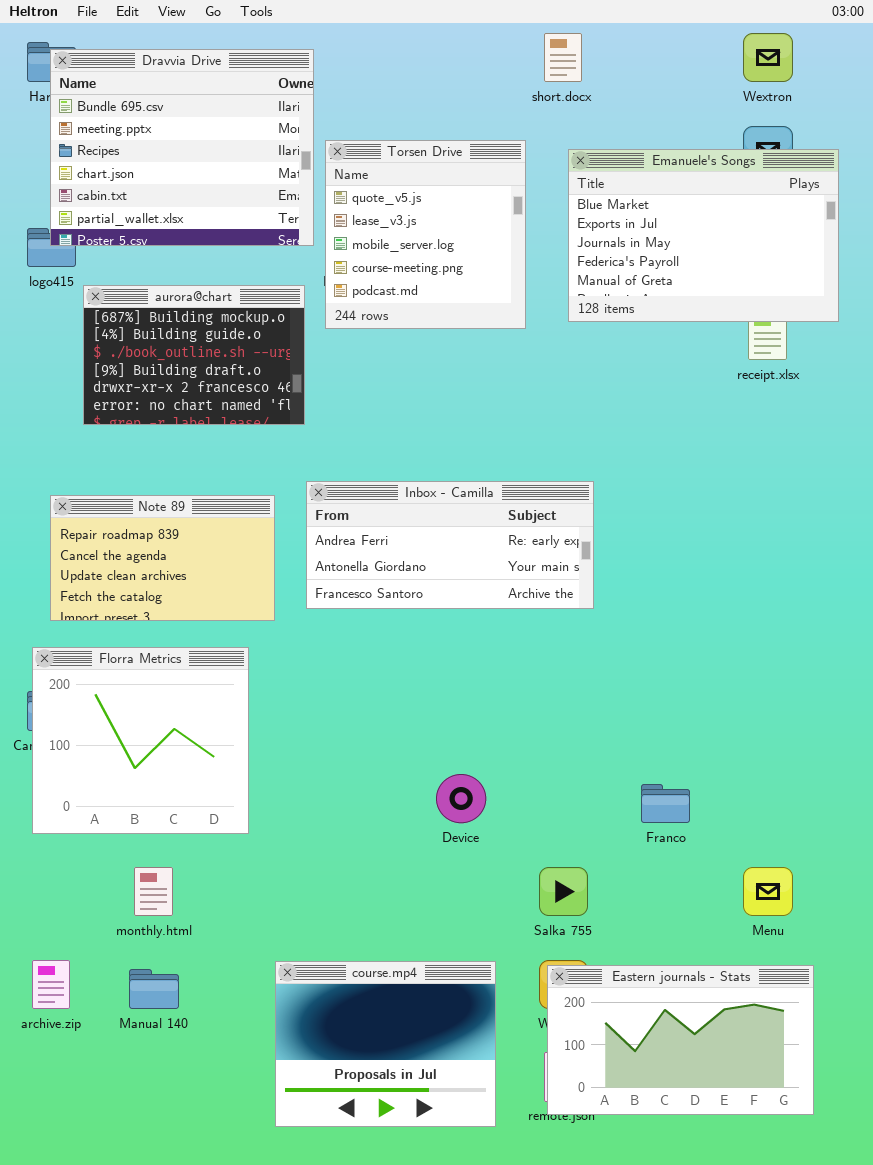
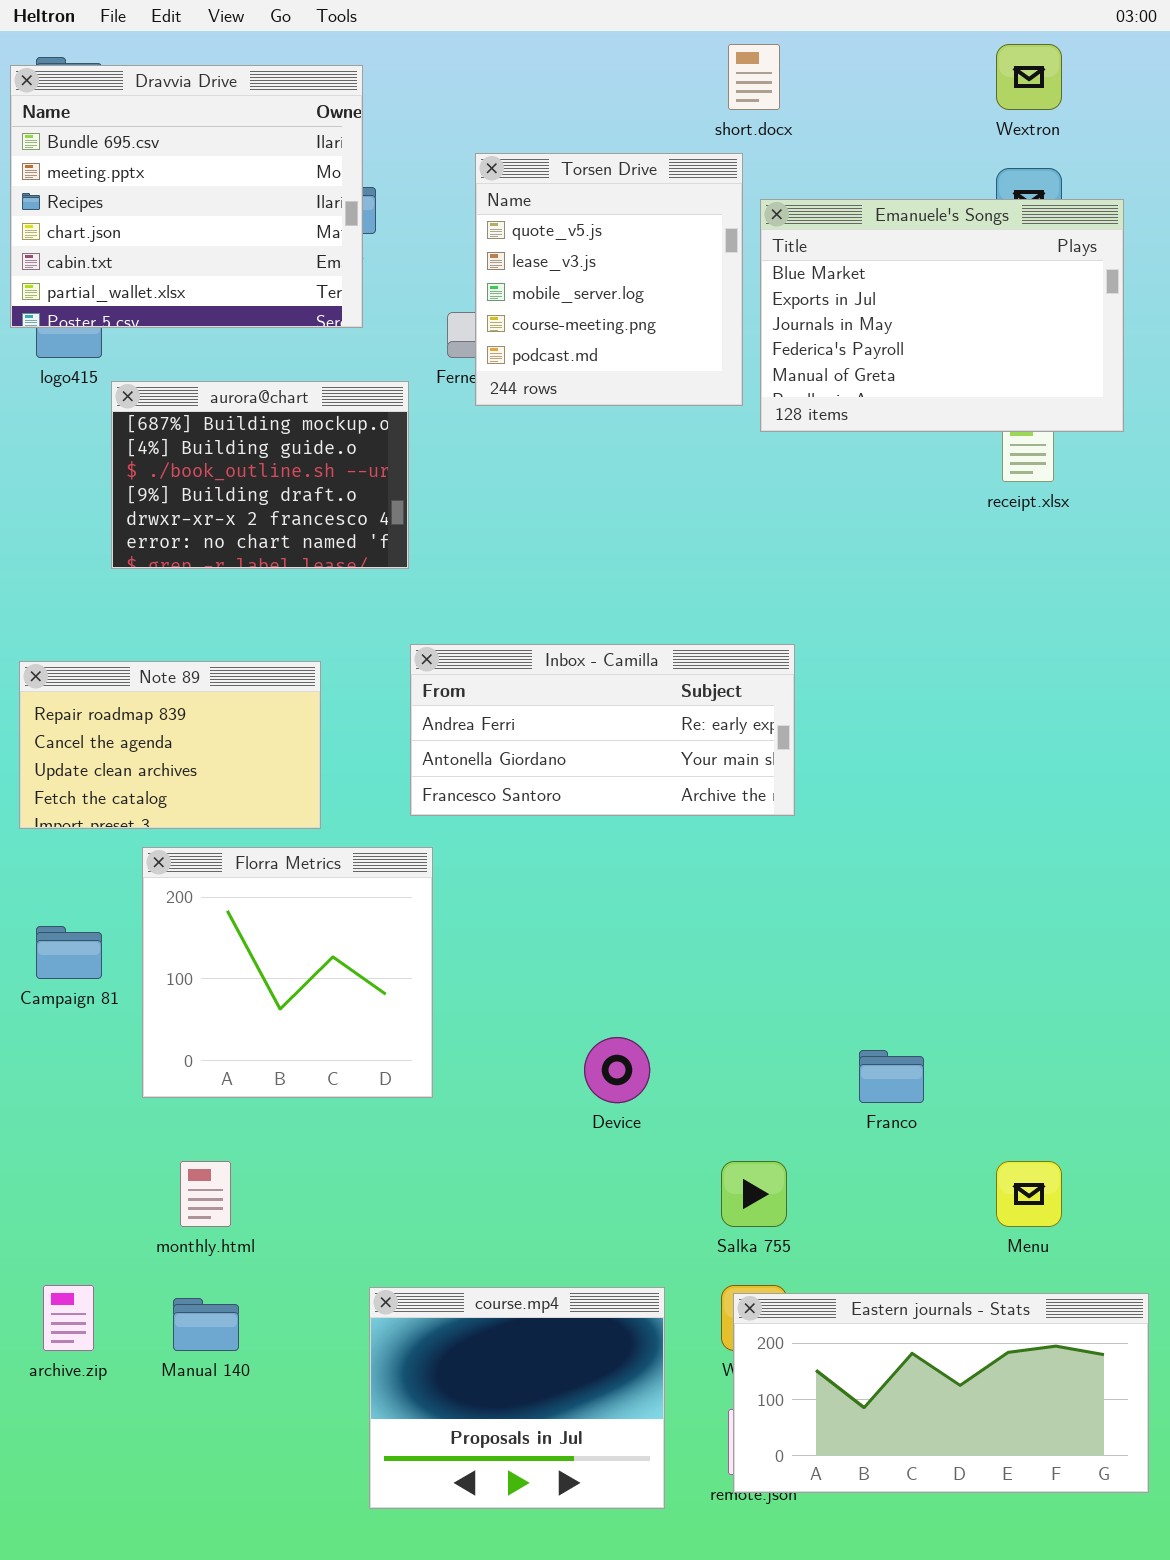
Dravvia Drive: [50,49,314,246] -> [10,65,363,328], moved
Torsen Drive: [325,140,526,329] -> [475,153,743,406], moved
Note 89: [50,495,275,621] -> [19,661,321,829], moved
Florra Metrics: [32,647,249,834] -> [142,847,433,1098], moved
Eastern journals - Stats: [547,965,814,1115] -> [733,1293,1149,1493], resized

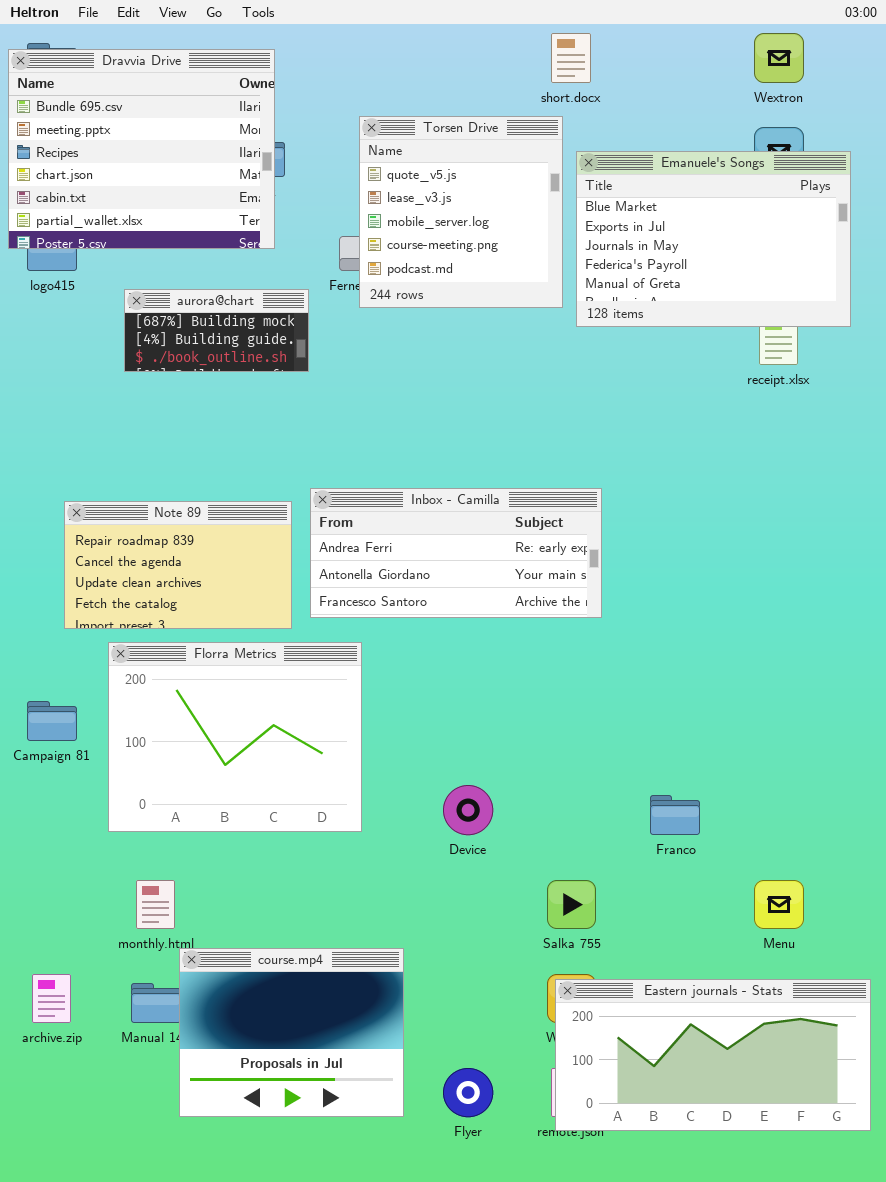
aurora@chart: [111,381,409,569] -> [124,289,309,372], resized
Note 89: [19,661,321,829] -> [64,501,292,629], moved
Florra Metrics: [142,847,433,1098] -> [108,642,362,832], resized
course.mp4: [369,1287,665,1509] -> [179,948,404,1117], moved

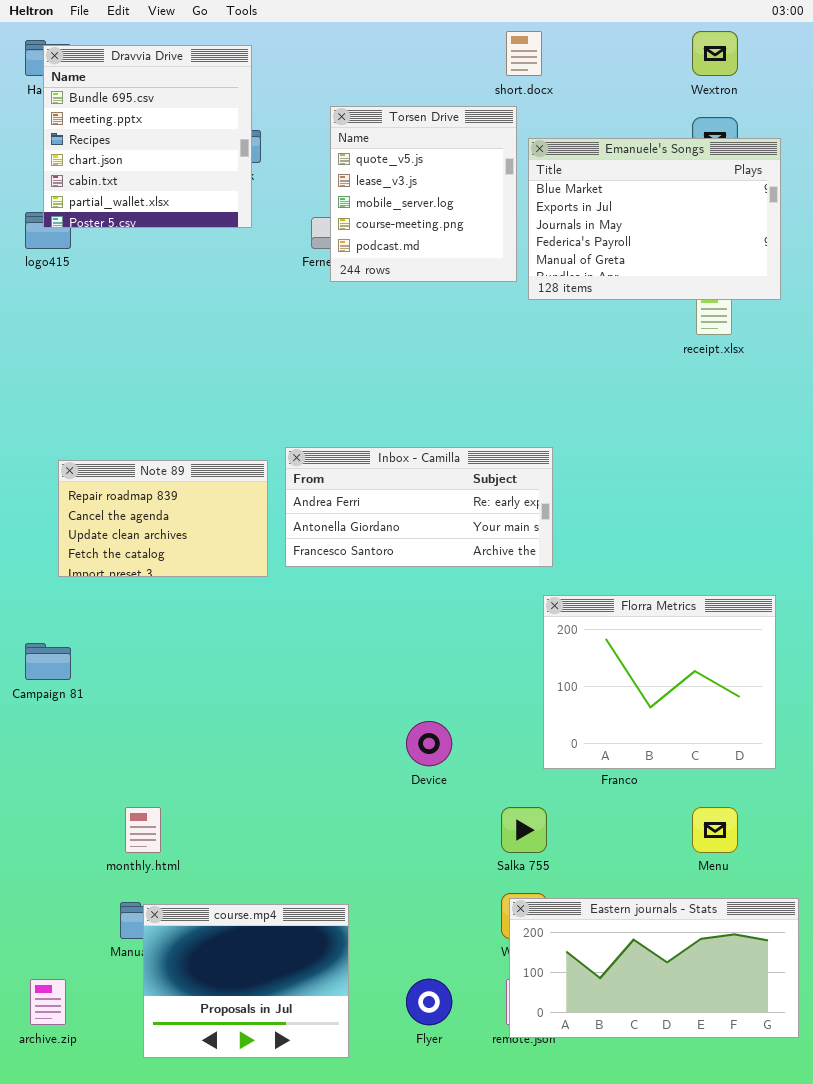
Dravvia Drive: [8,49,275,249] -> [43,45,252,228], resized
aurora@chart: [124,289,309,372] -> none, closed
Florra Metrics: [108,642,362,832] -> [543,595,776,769], moved
course.mp4: [179,948,404,1117] -> [143,904,349,1058], moved
archive.zip: [32,974,71,1023] -> [30,979,66,1025], moved

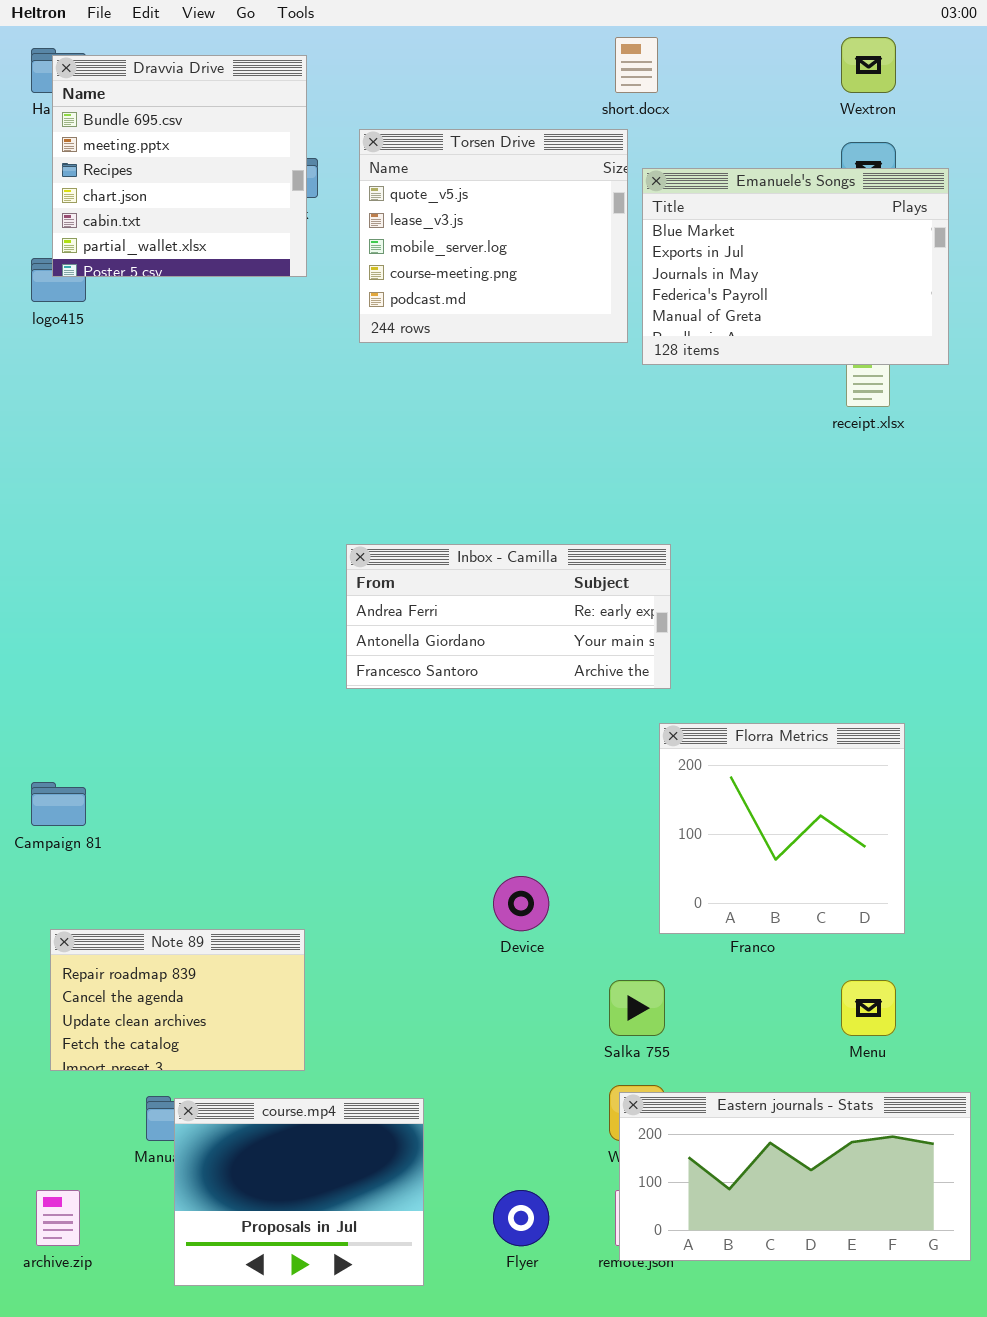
Torsen Drive: [330,106,517,282] -> [359,129,628,343], resized
Note 89: [58,460,268,577] -> [50,929,305,1071], moved
Florra Metrics: [543,595,776,769] -> [659,723,905,934], resized

